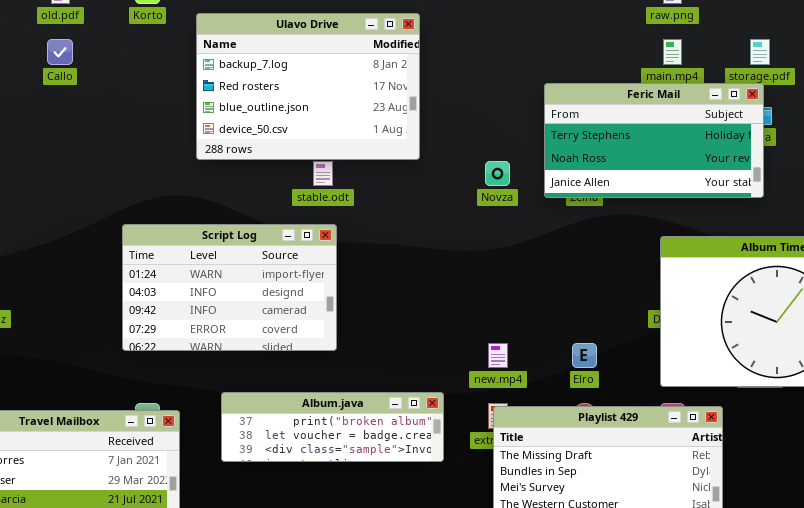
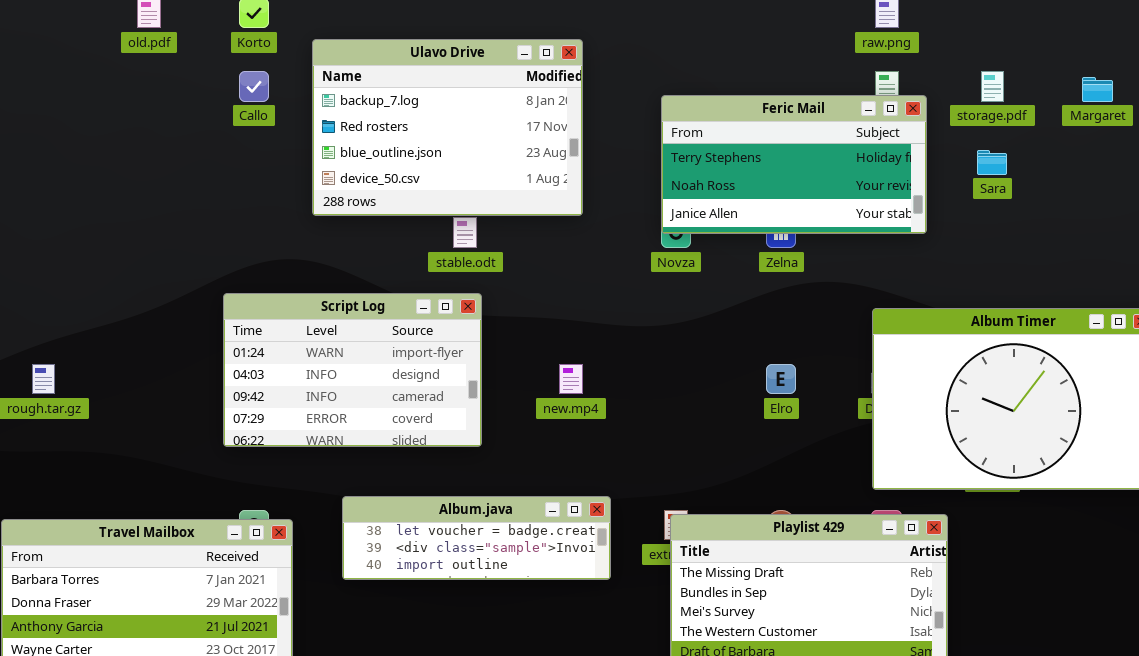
Callo: [47,39,73,65] -> [239,71,269,102], moved
Feric Mail: [544,83,764,198] -> [661,95,927,234], moved
new.mp4: [488,343,508,368] -> [559,364,583,394], moved
Elro: [572,343,597,368] -> [766,364,796,394], moved
Album.java: [221,392,444,462] -> [342,496,611,580], scrolled down 1 row

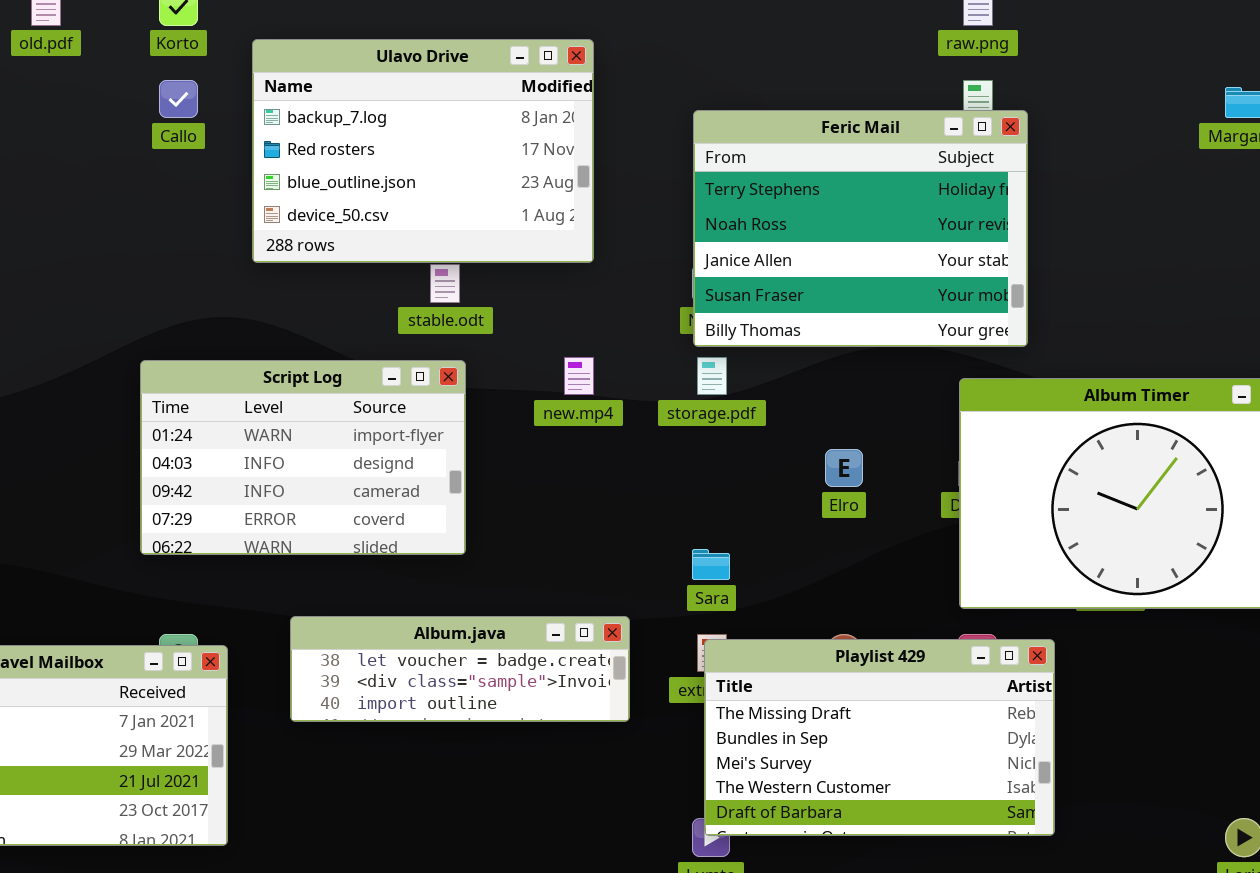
storage.pdf: [981,71,1004,102] -> [697,357,727,395], moved
Feric Mail: [661,95,927,234] -> [693,110,1028,347], resized
Sara: [977,150,1007,175] -> [692,549,730,580], moved
new.mp4: [559,364,583,394] -> [564,357,594,395], moved

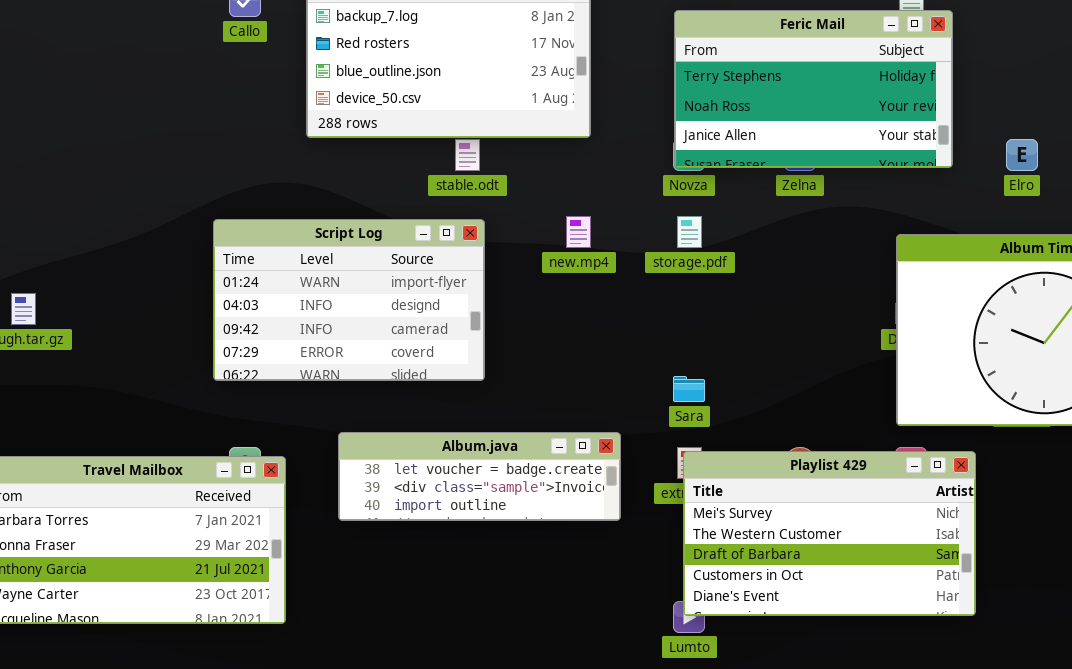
Feric Mail: [693,110,1028,347] -> [674,10,953,168], resized
Elro: [825,449,863,487] -> [1006,139,1038,171], moved
Playlist 429: [704,639,1055,836] -> [683,451,976,616], scrolled down 2 rows

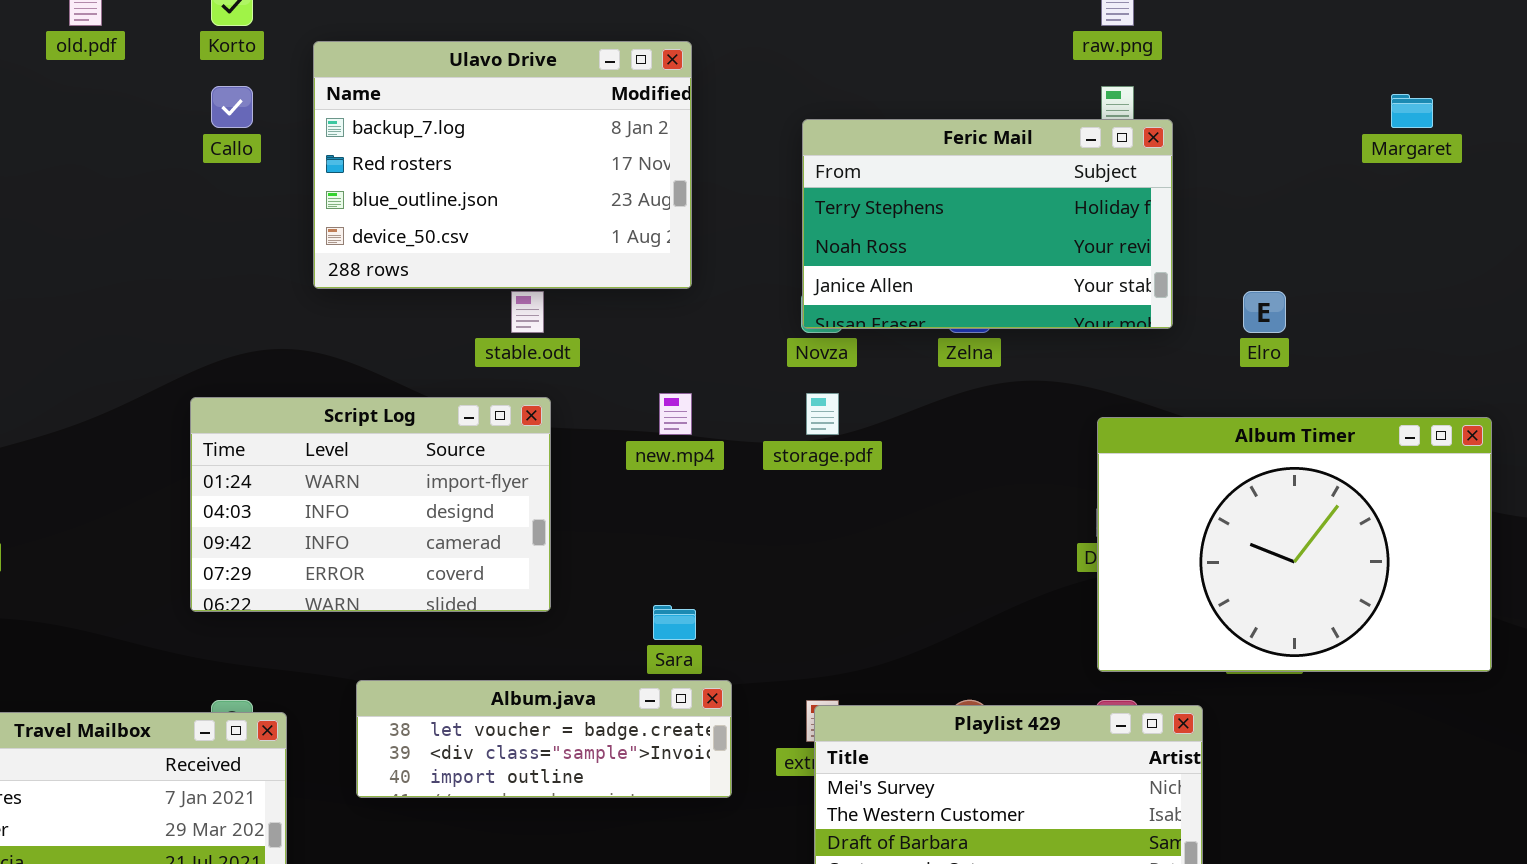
Sara: [673,376,705,402] -> [653,605,696,640], moved

